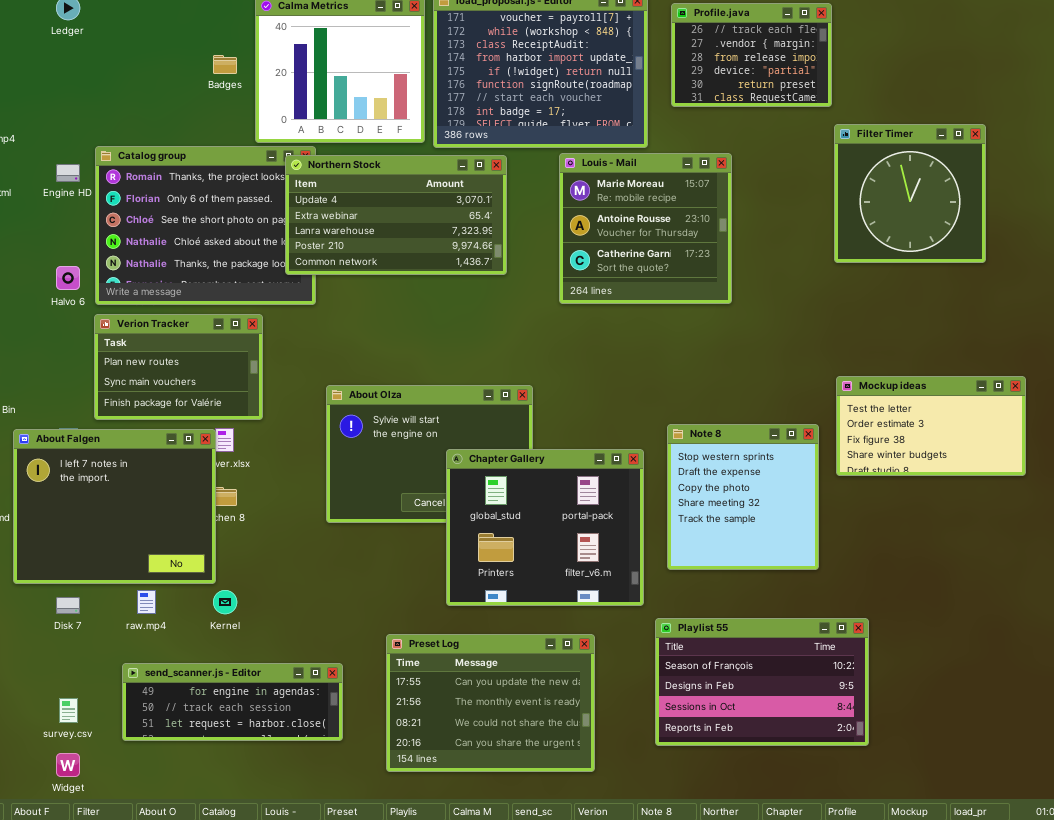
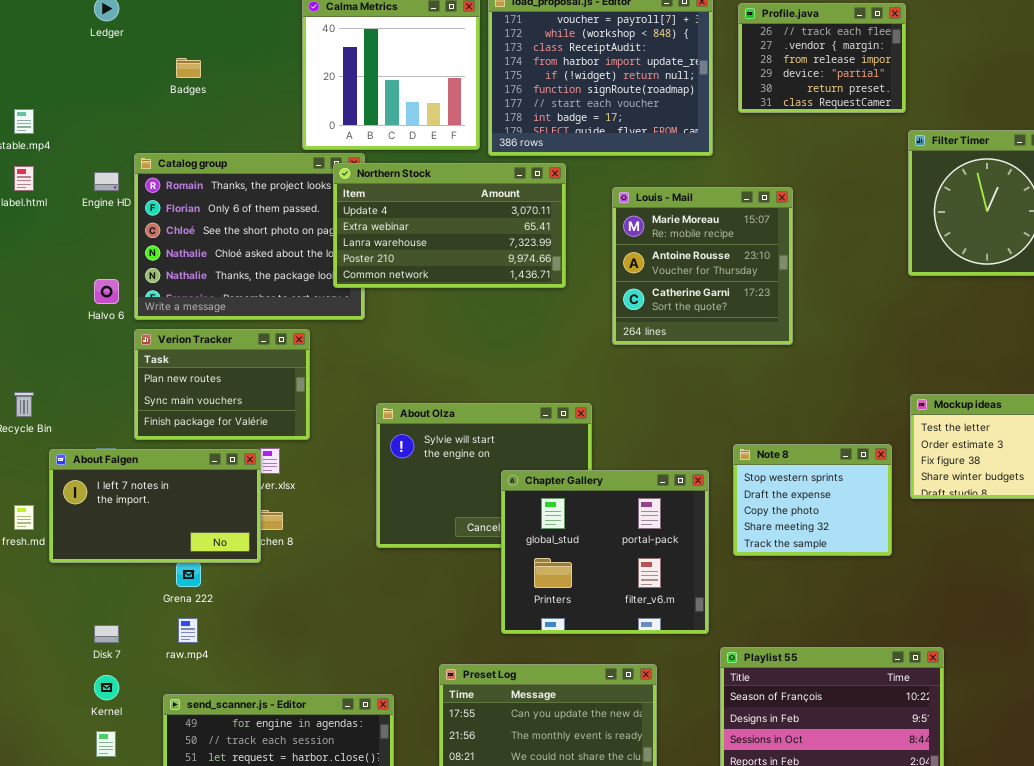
Badges: [213,55,237,74] -> [176,58,201,78], moved
Louis - Mail: [559,153,732,304] -> [612,187,793,345], moved
Note 8: [667,424,819,570] -> [733,444,892,556], resized
About Falgen: [13,429,216,584] -> [49,449,261,563], resized
Kernel: [213,590,237,614] -> [94,675,119,700], moved

